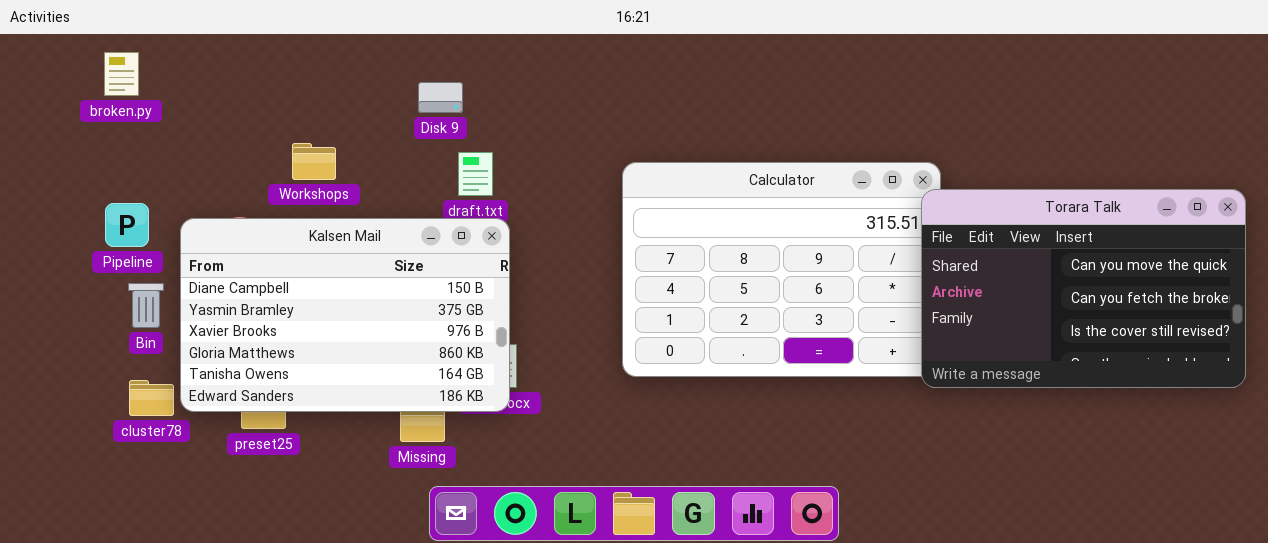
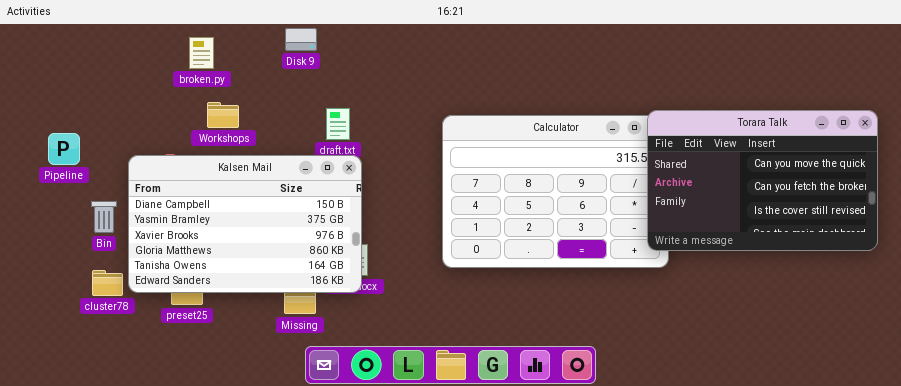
broken.py: [104,52,139,96] -> [189,37,214,69], moved
Disk 9: [418,82,463,113] -> [285,28,317,51], moved
Torara Talk: [921,189,1246,388] -> [647,110,878,251], moved
Pipeline: [105,203,149,247] -> [48,133,80,165], moved

